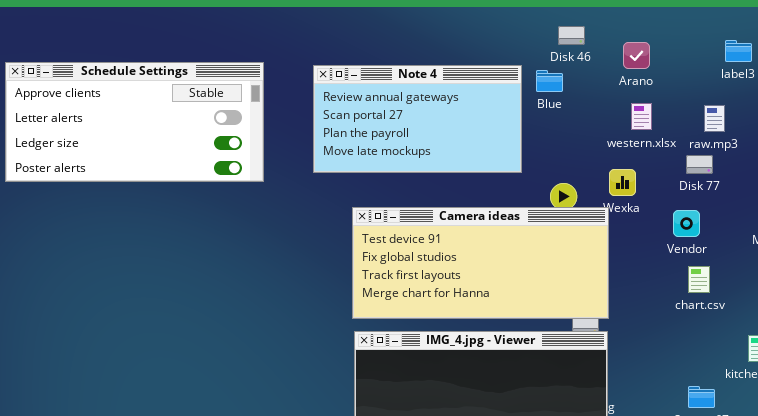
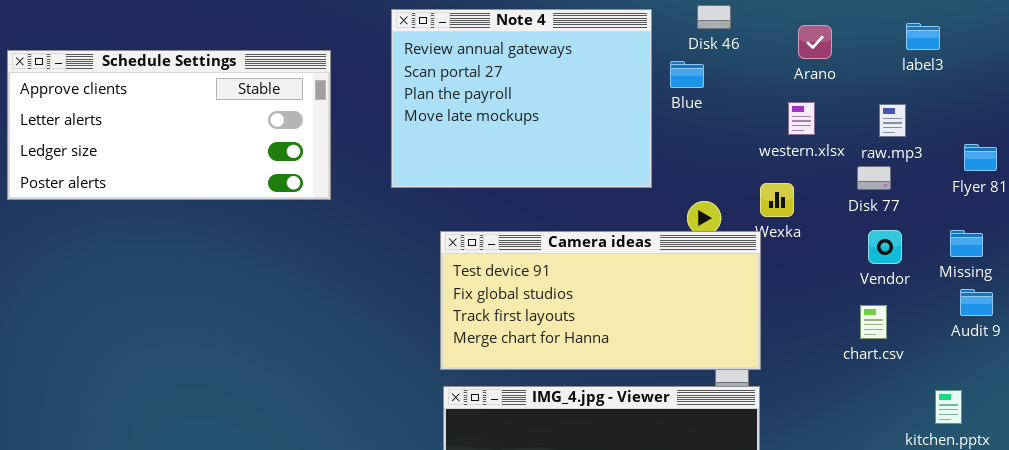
Arano: [623,42,650,69] -> [798,25,832,59], moved
Note 4: [313,65,522,173] -> [391,9,652,188], resized
Vendor: [673,210,700,237] -> [868,230,902,264], moved

